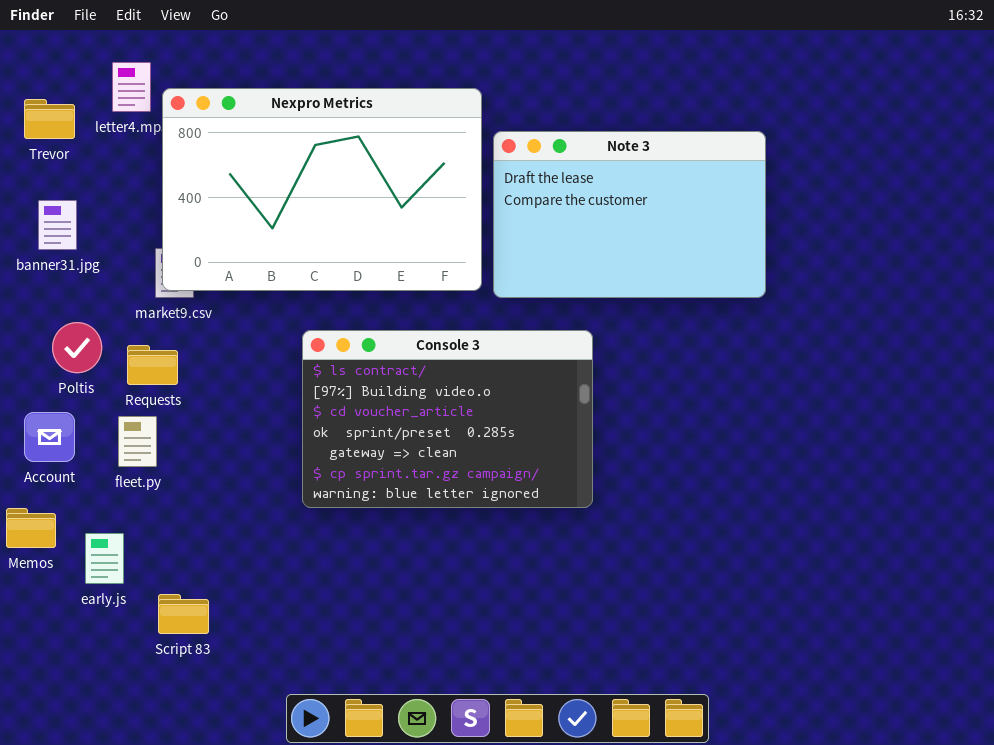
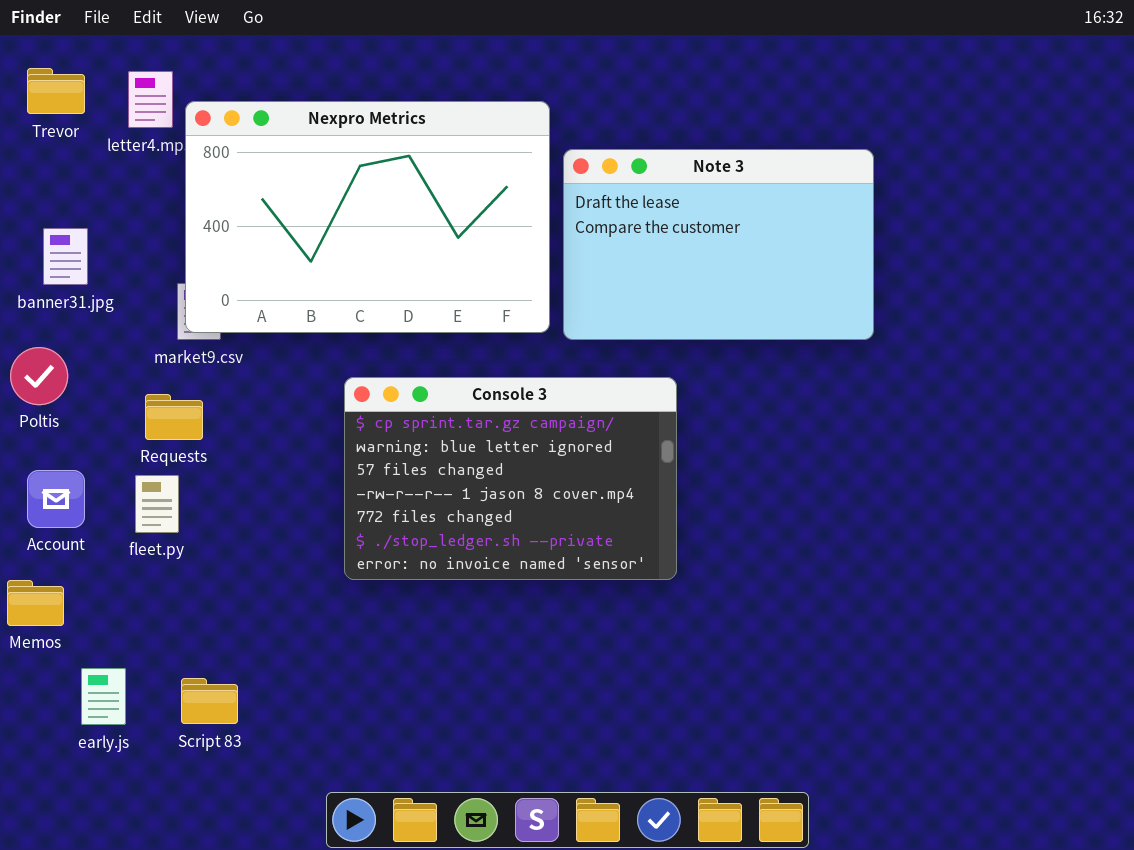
Trevor: [24,99,75,139] -> [27,68,85,114], moved
Poltis: [52,322,102,373] -> [10,347,68,405], moved
Console 3: [302,330,593,508] -> [344,377,677,580], scrolled down 5 rows
early.js: [85,533,124,584] -> [81,668,126,725], moved

